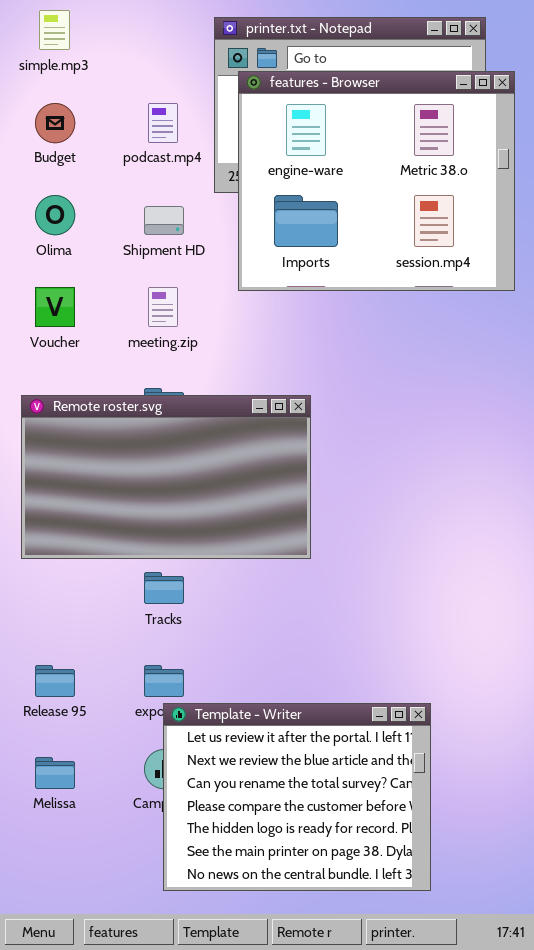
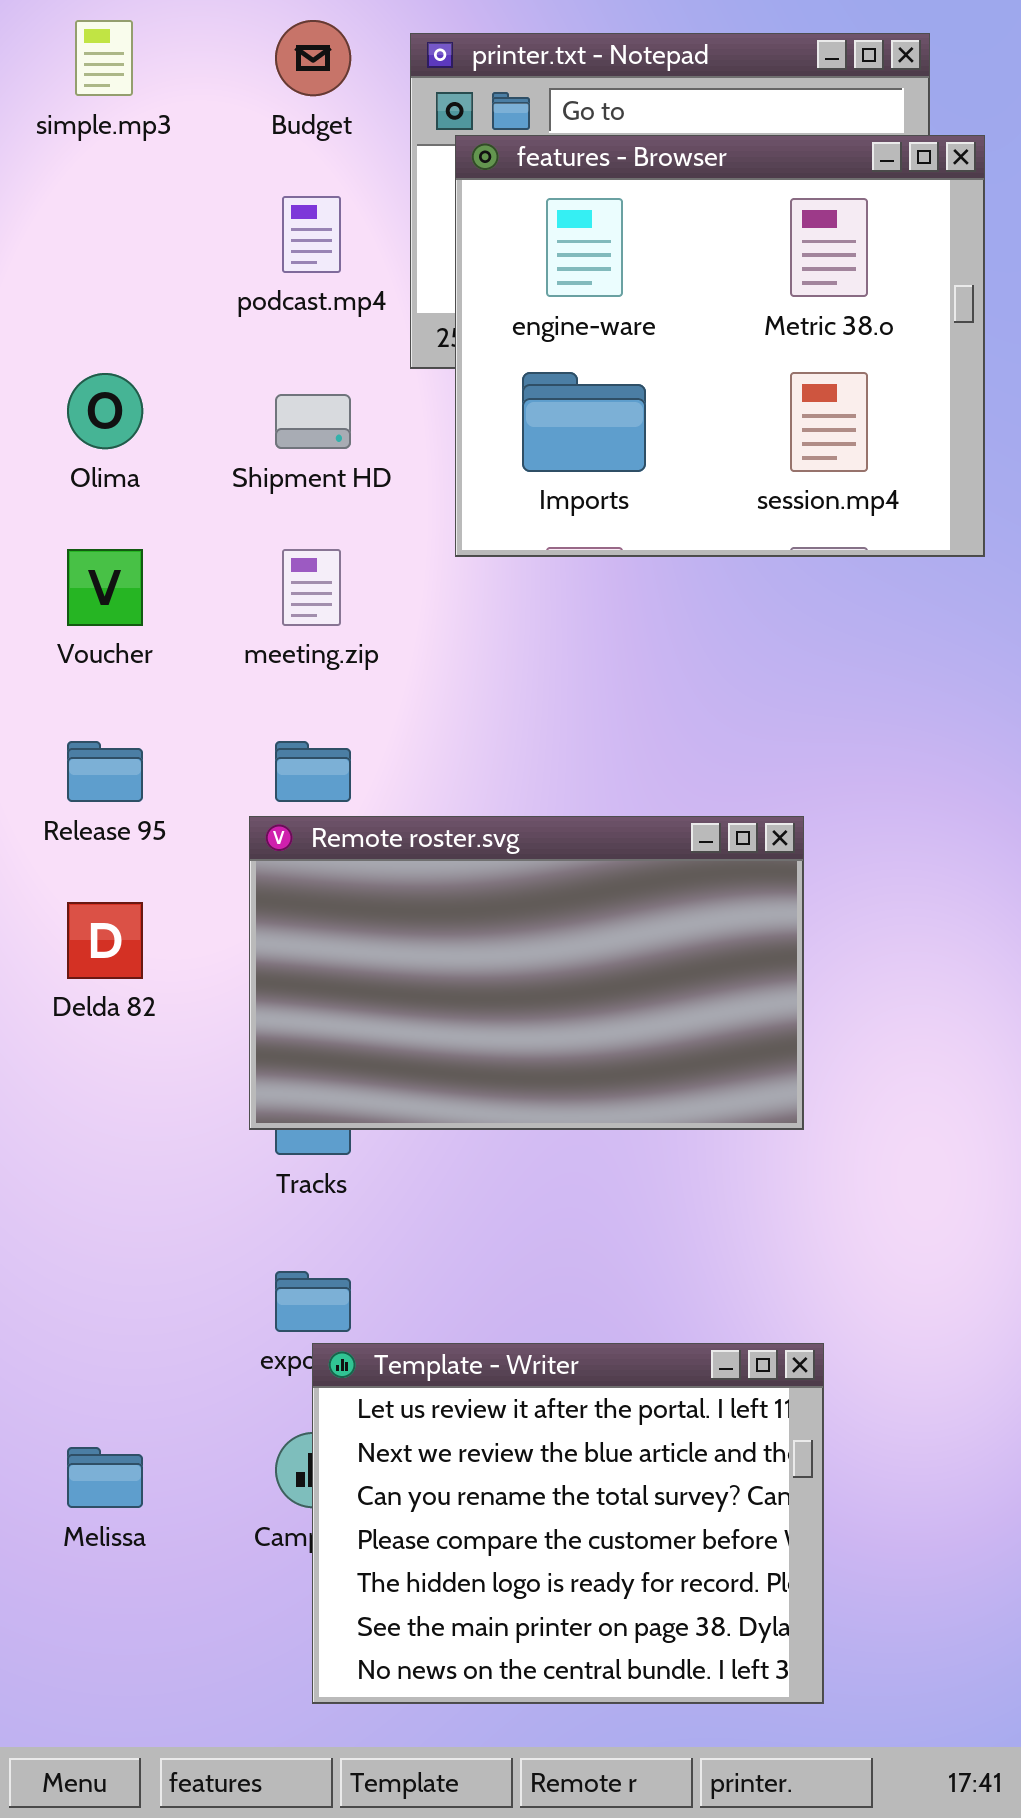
Budget: [35,103,75,143] -> [275,20,351,96], moved
Remote roster.svg: [21,395,311,559] -> [249,816,804,1130], moved
Release 95: [35,665,75,697] -> [67,741,143,802], moved

